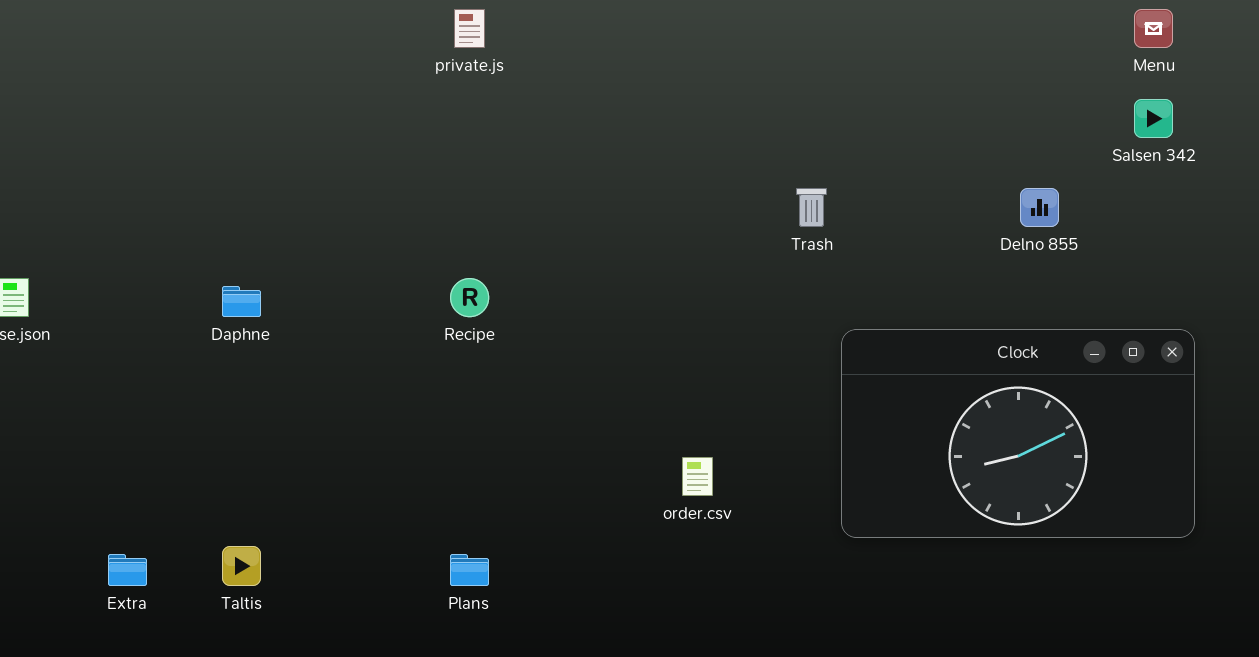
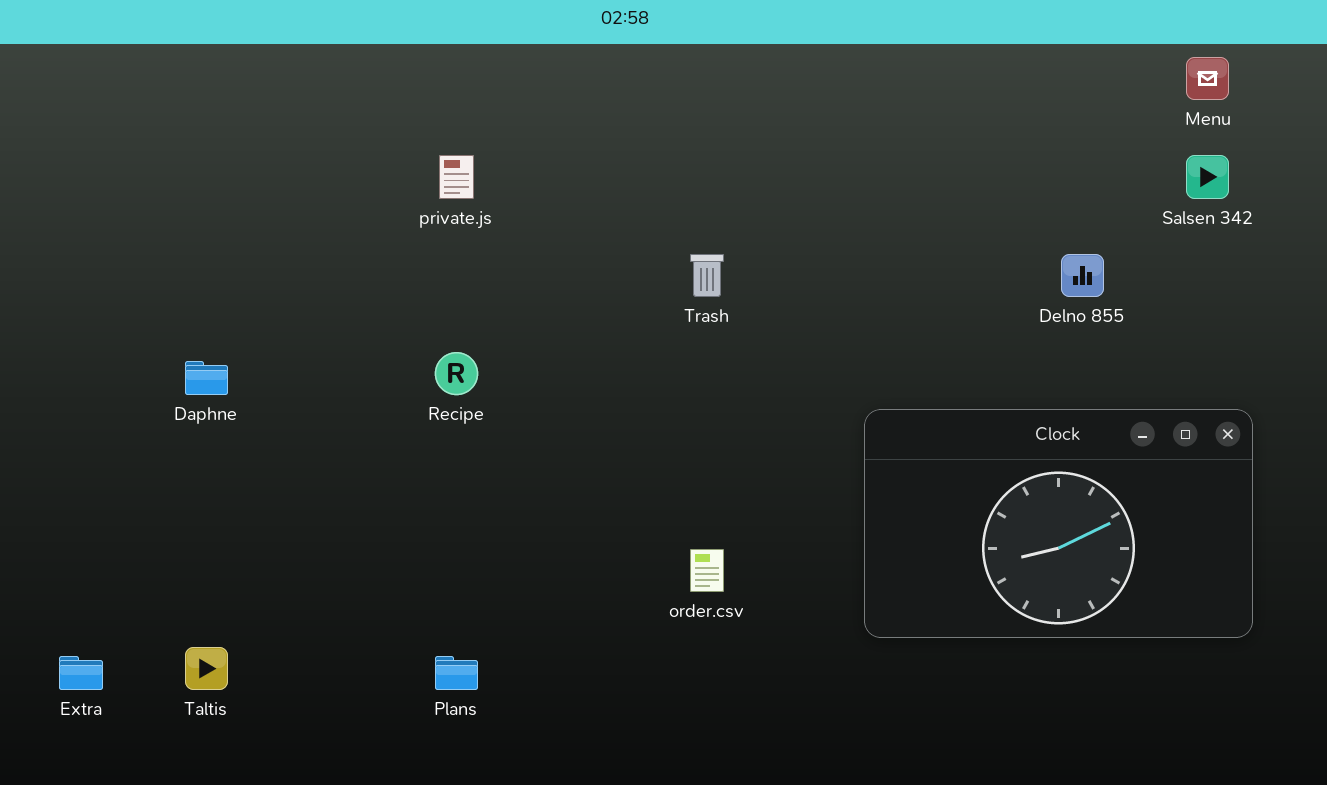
private.js: [454,9,485,48] -> [439,155,474,199], moved
Trash: [796,188,827,227] -> [690,254,724,297], moved

